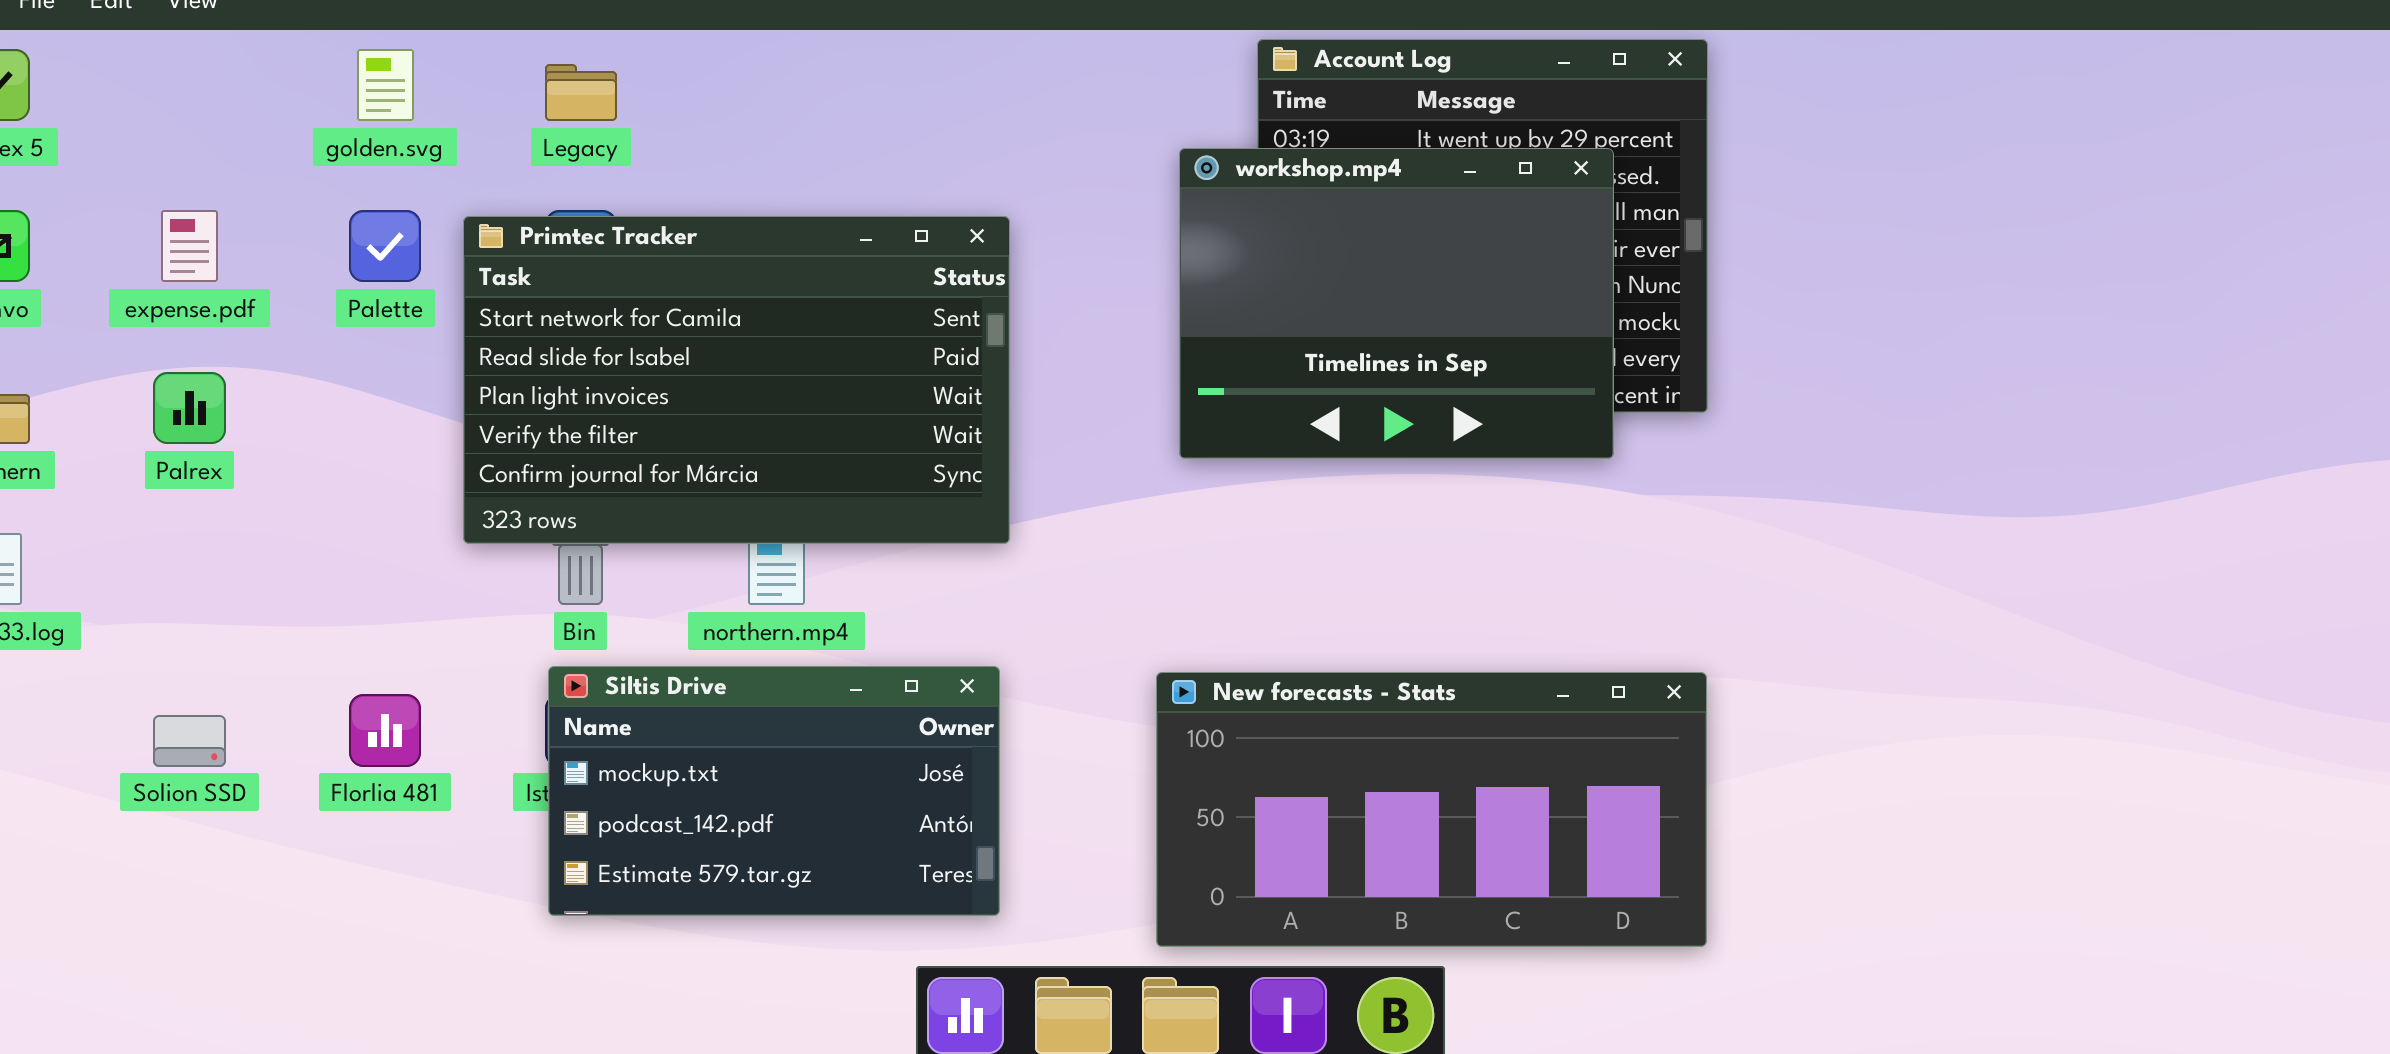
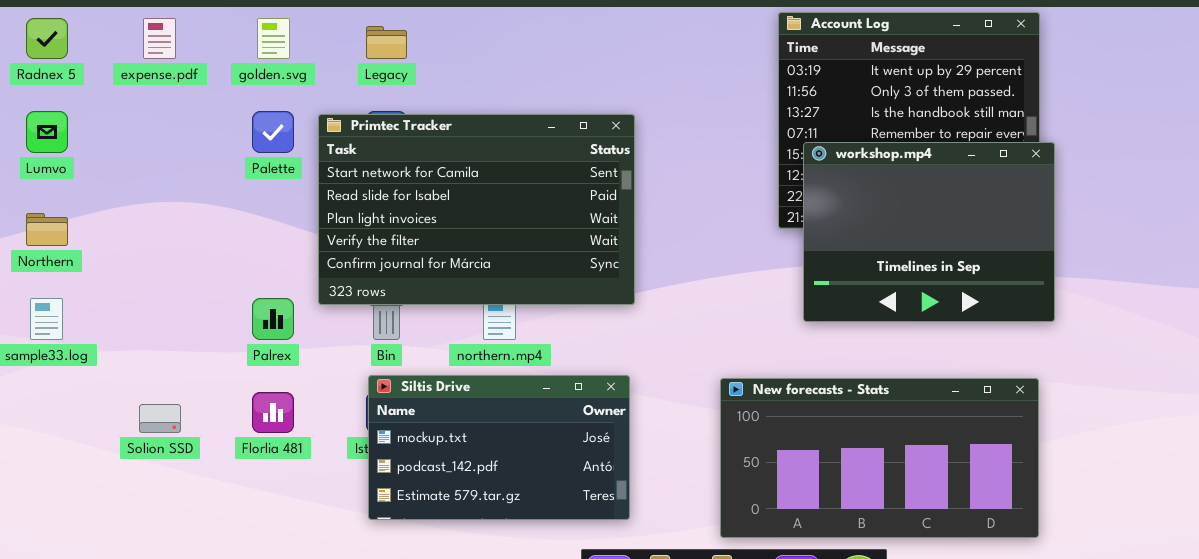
workshop.mp4: [1179,148,1614,459] -> [803,142,1055,322], moved
expense.pdf: [161,210,218,282] -> [143,18,176,59], moved
Palrex: [153,372,226,444] -> [252,298,294,340], moved

